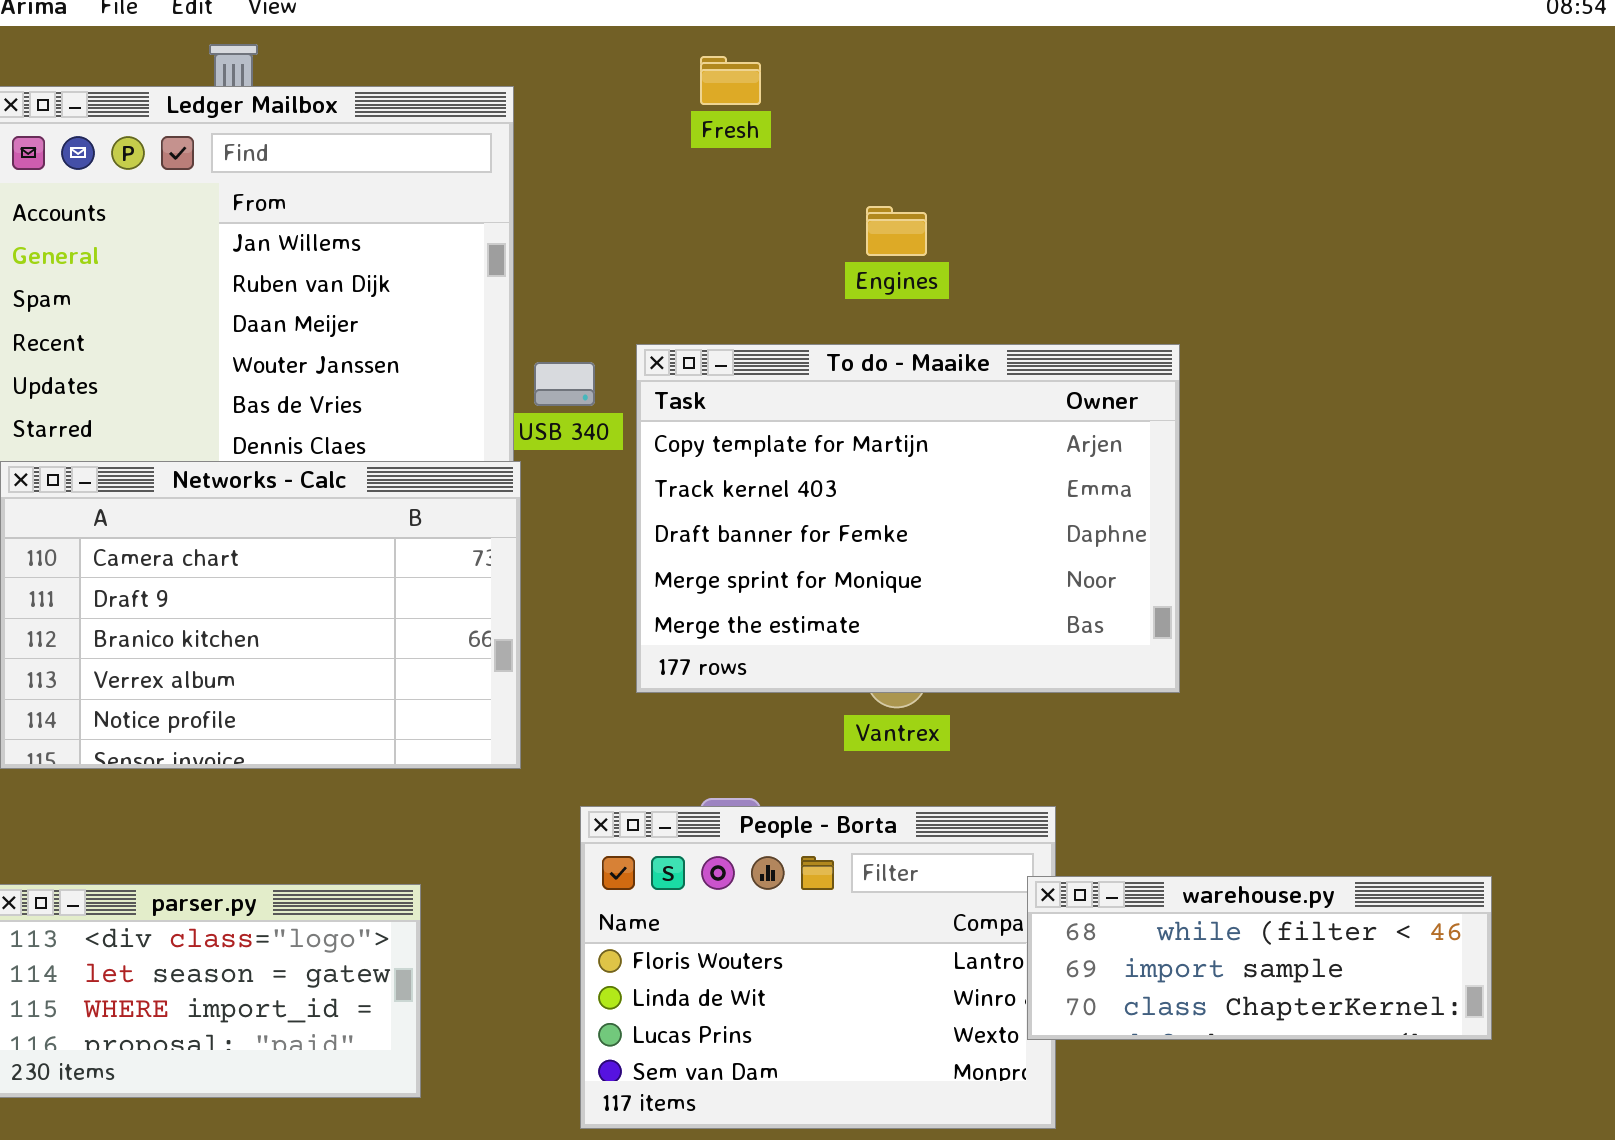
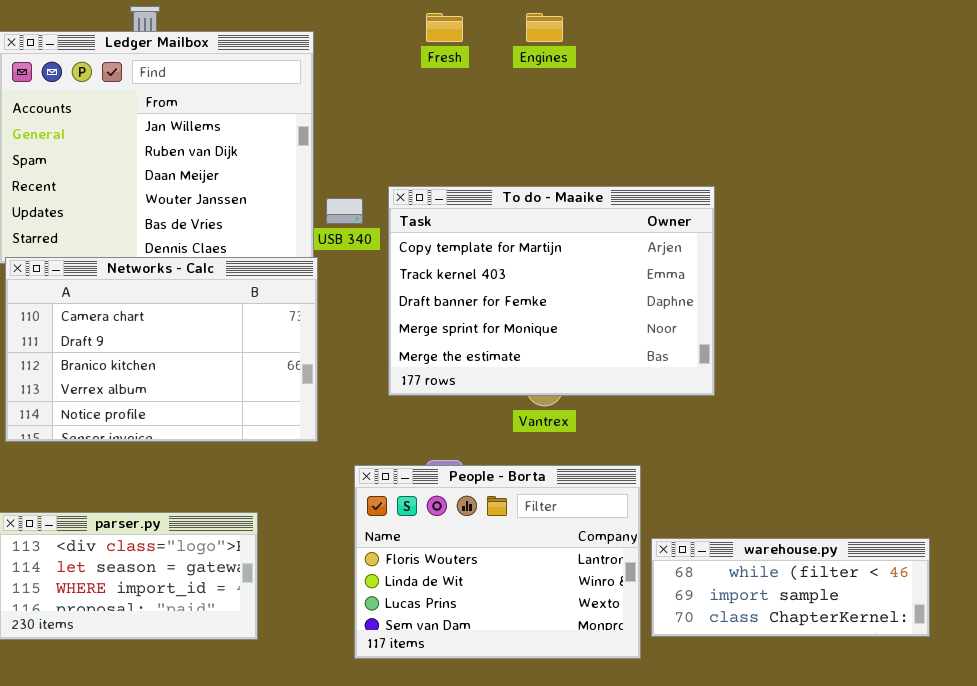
Engines: [866,206,927,256] -> [526,13,563,42], moved
warehouse.py: [1027,876,1492,1040] -> [651,538,930,637], moved

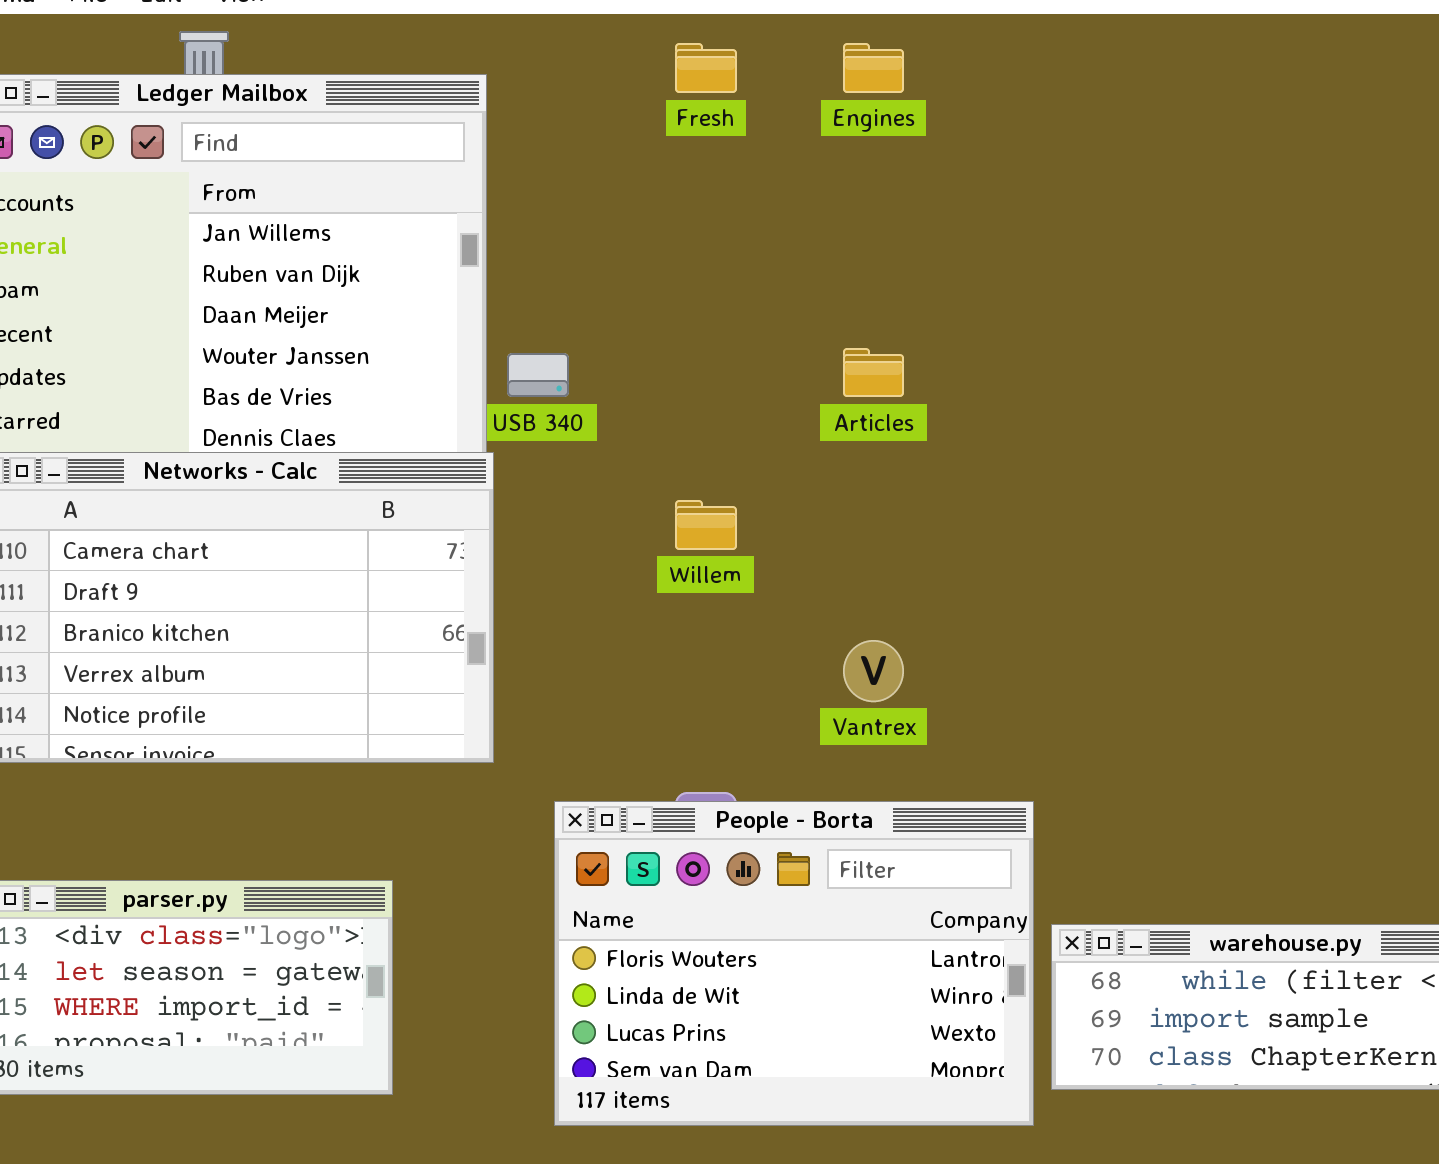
To do - Maaike: [388,186,715,396] -> none, closed

